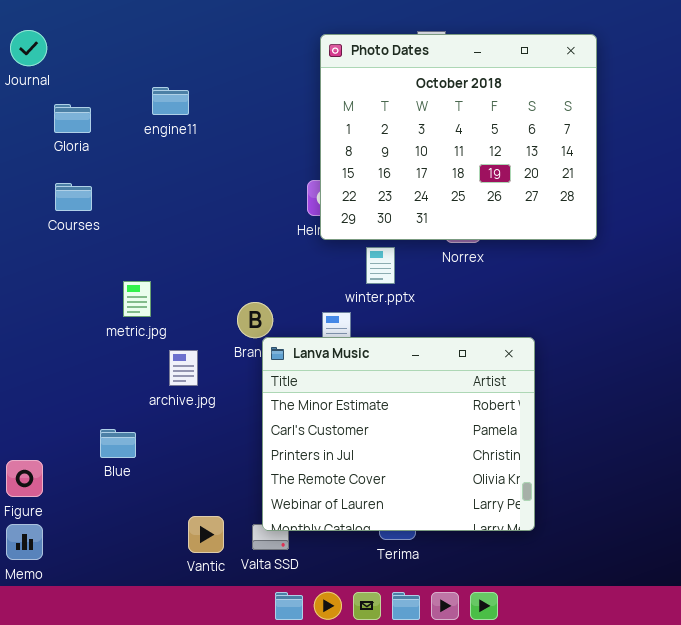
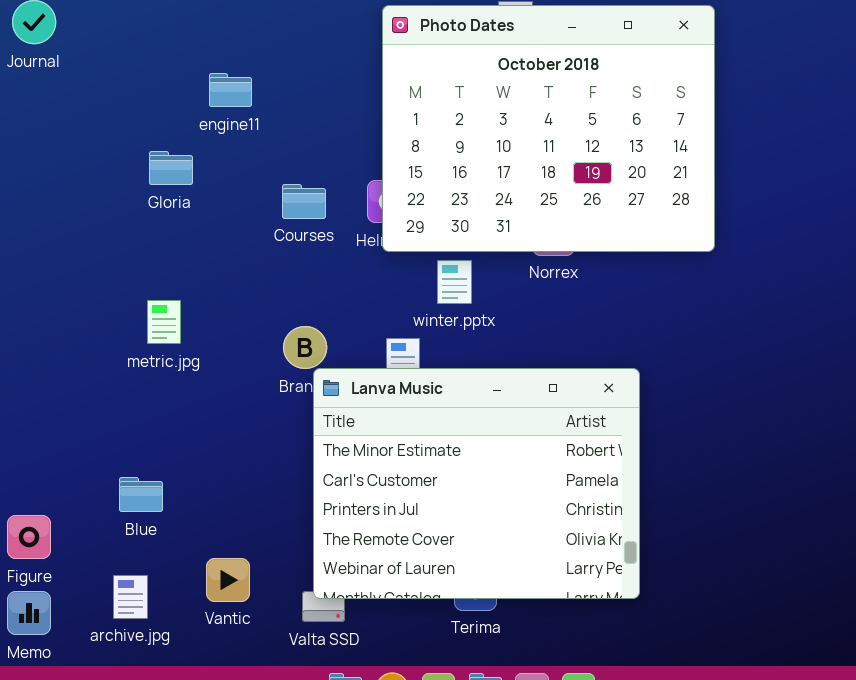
engine11: [152,87,189,115] -> [209,73,252,107], moved
Gloria: [54,104,91,133] -> [149,151,193,185], moved
Courses: [55,183,92,211] -> [282,184,326,219], moved
archive.jpg: [169,350,198,386] -> [113,575,148,619], moved
Vantic: [188,516,224,553] -> [206,558,250,602], moved

